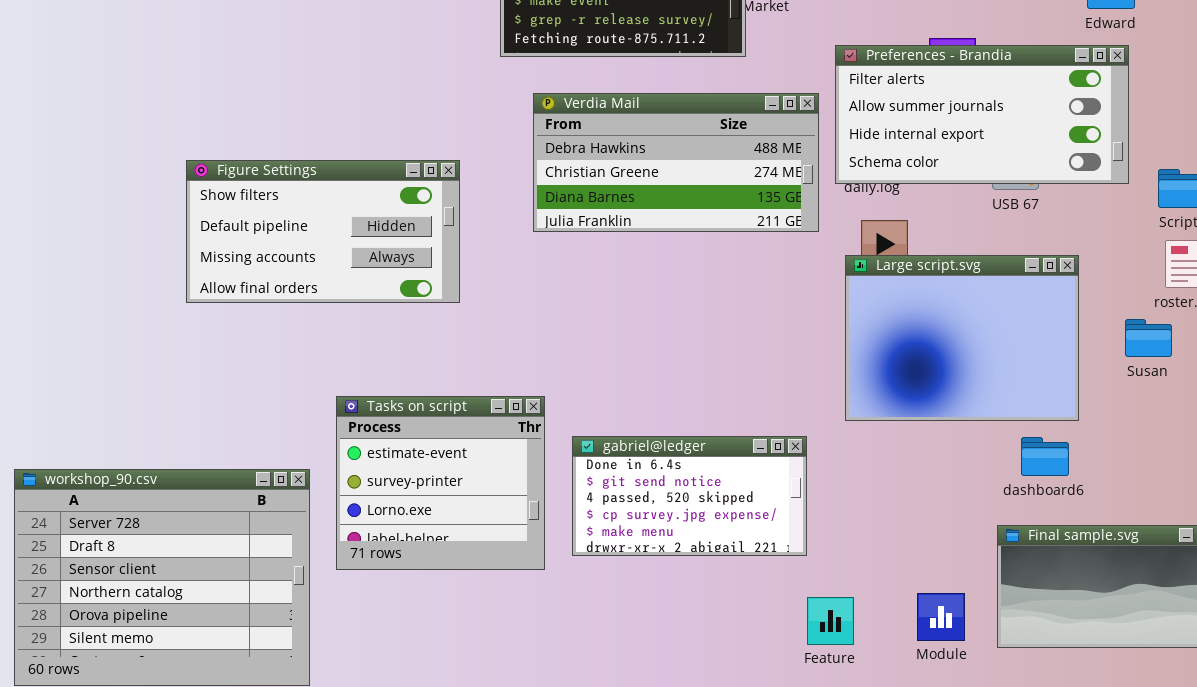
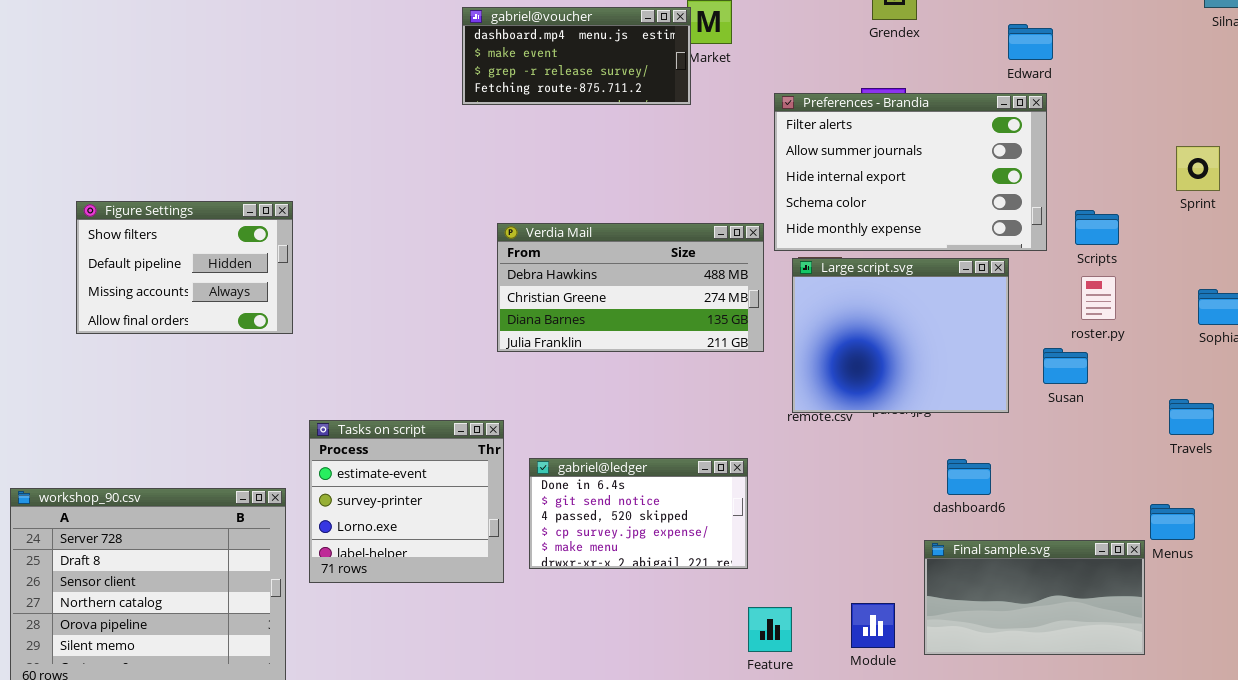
Preferences - Brandia: [835,45,1129,184] -> [774,93,1047,251], resized
Verdia Mail: [533,93,819,232] -> [497,223,764,352], moved
Figure Settings: [186,160,460,303] -> [76,201,293,334], moved, resized
Large script.svg: [845,255,1079,421] -> [792,258,1009,413], moved

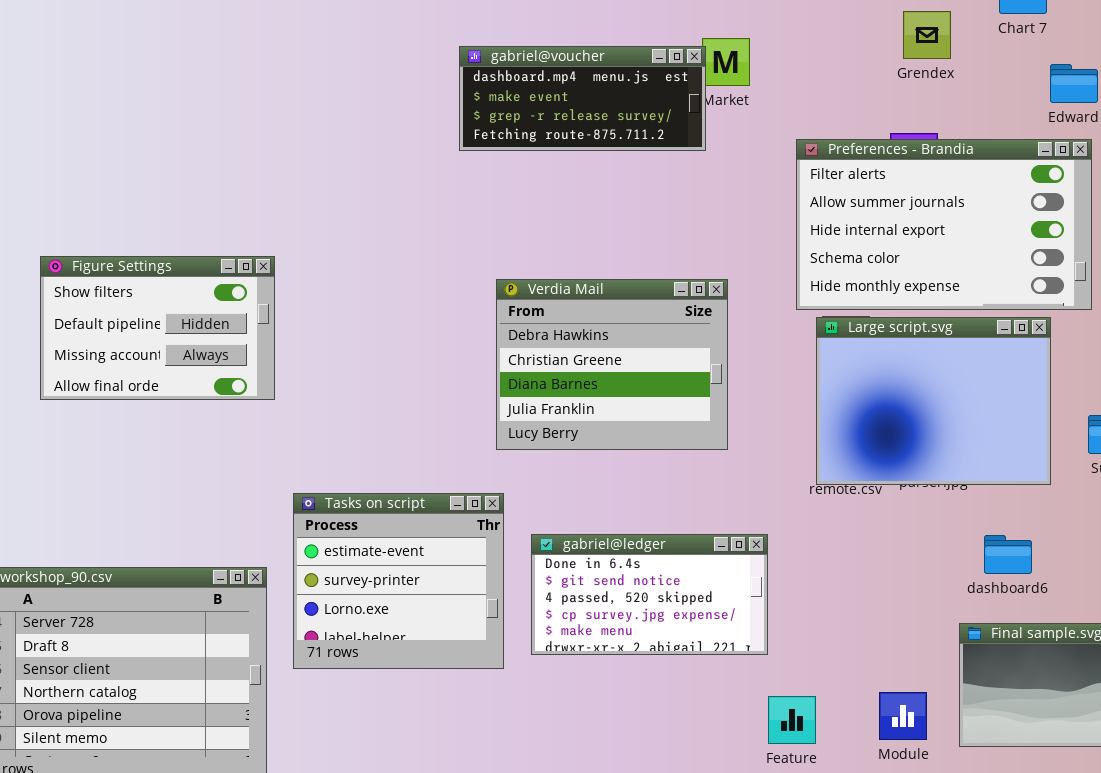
Verdia Mail: [497,223,764,352] -> [496,279,728,450], resized

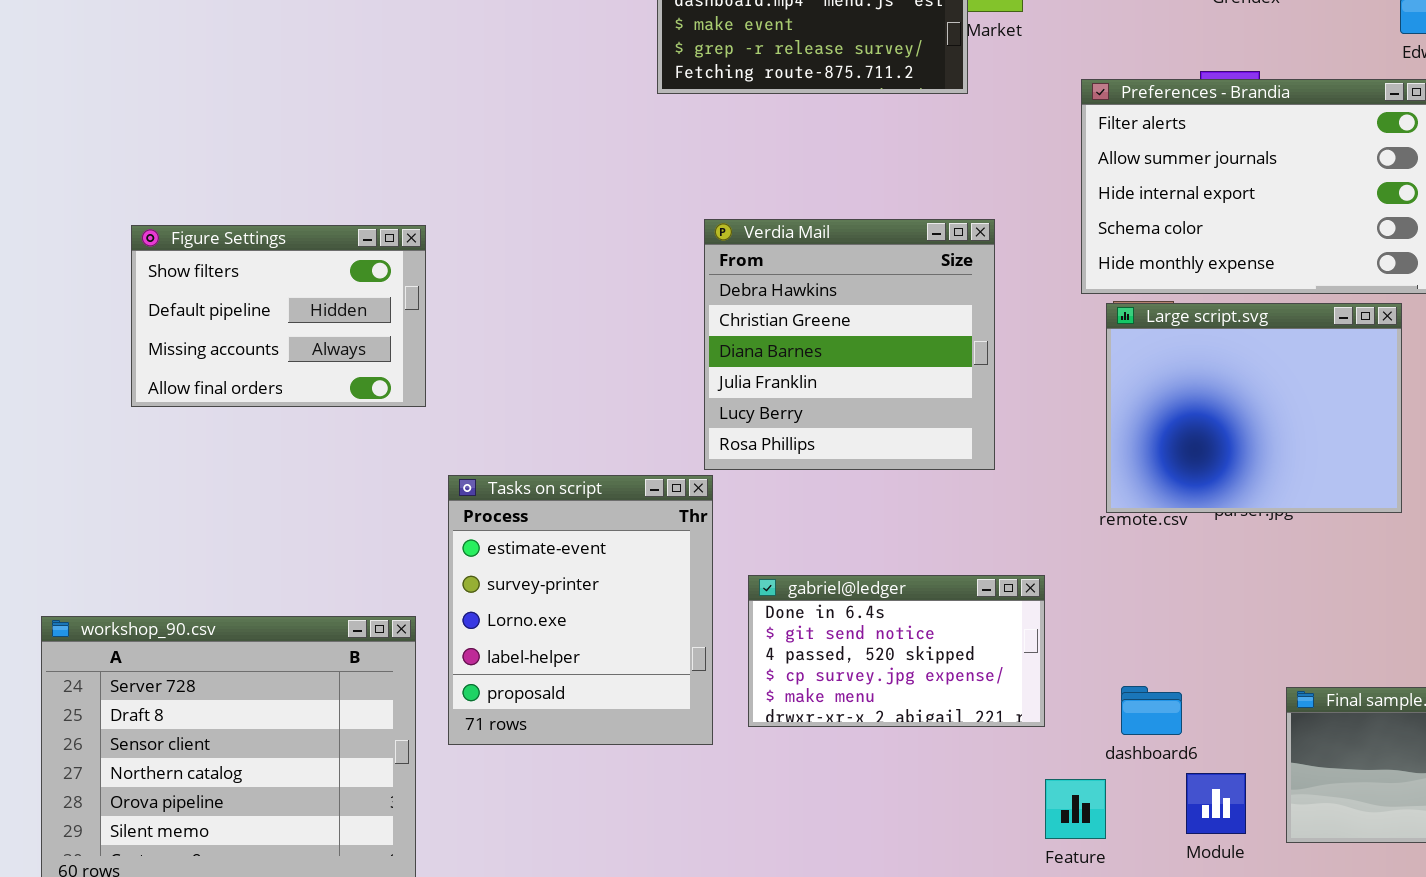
Verdia Mail: [496,279,728,450] -> [704,219,995,470], resized
Tasks on script: [293,493,504,669] -> [448,475,713,745], resized
dashboard6: [984,535,1032,574] -> [1121,686,1182,735], moved

